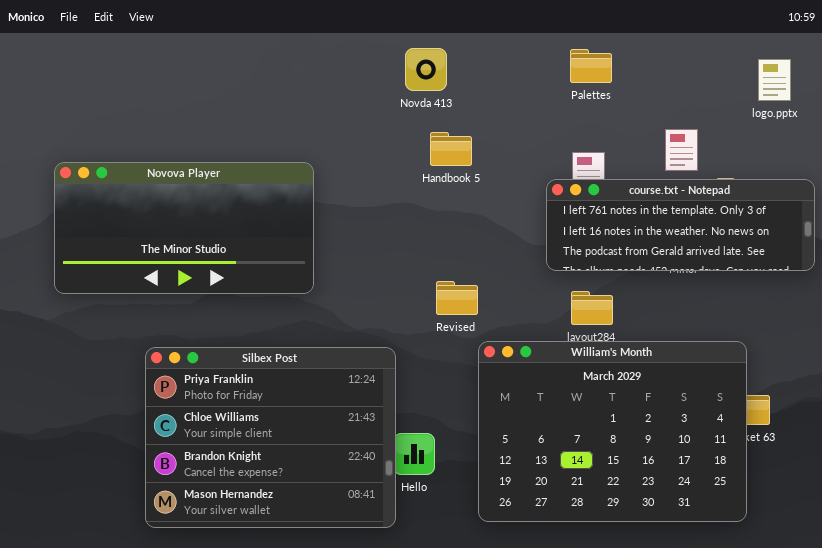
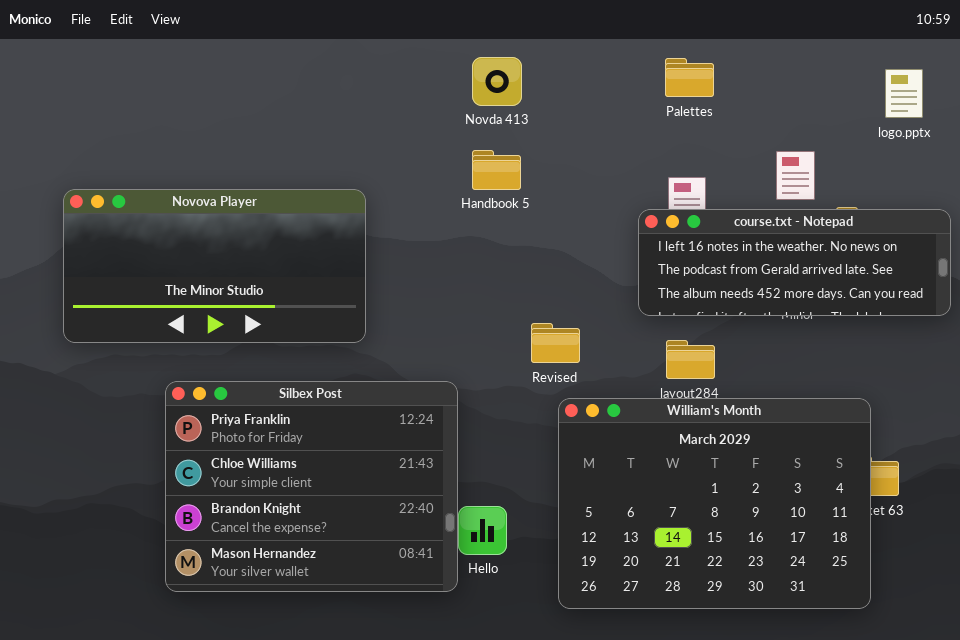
Handbook 5: [430,132,472,166] -> [472,150,521,190], moved
course.txt - Notepad: [546,179,815,271] -> [638,209,951,316], scrolled down 1 row
Revised: [436,281,478,315] -> [531,323,580,363], moved
Silbex Post: [145,347,396,528] -> [165,381,458,592], moved

